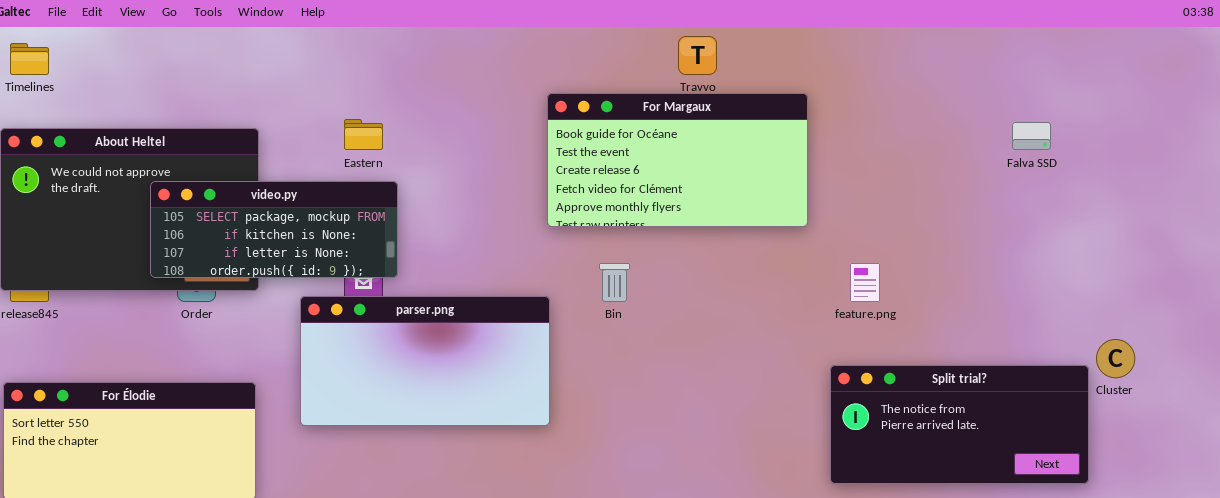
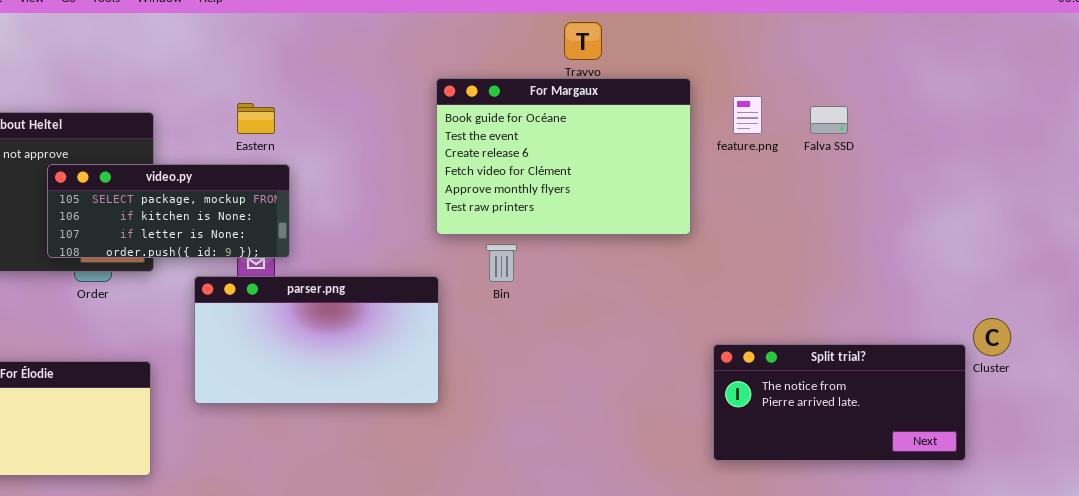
For Margaux: [547,93,808,227] -> [436,78,691,235], resized
Falva SSD: [1012,122,1051,150] -> [810,106,848,134], moved
feature.png: [850,263,880,302] -> [733,96,762,134], moved

